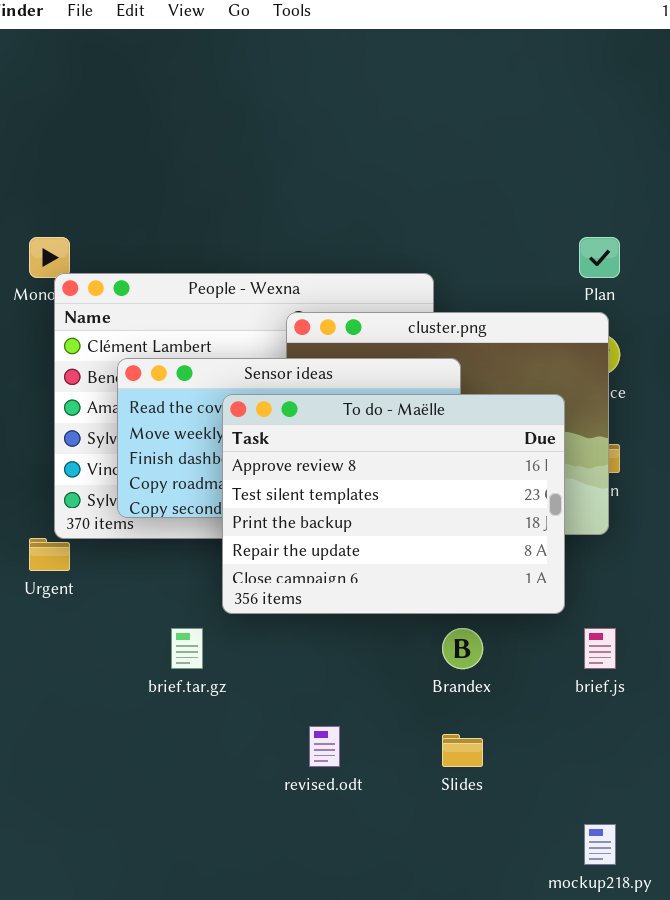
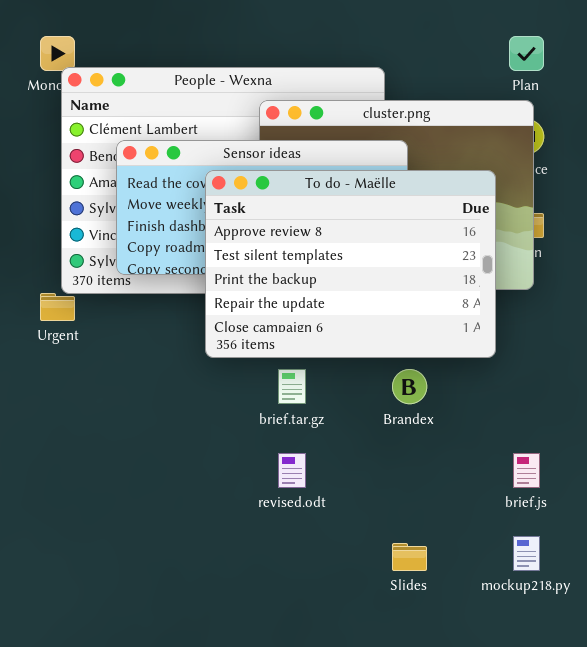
brief.tar.gz: [171,628,203,669] -> [278,369,306,404], moved
brief.js: [584,628,616,669] -> [513,453,540,488], moved
Slides: [442,734,483,767] -> [392,543,427,571], moved

